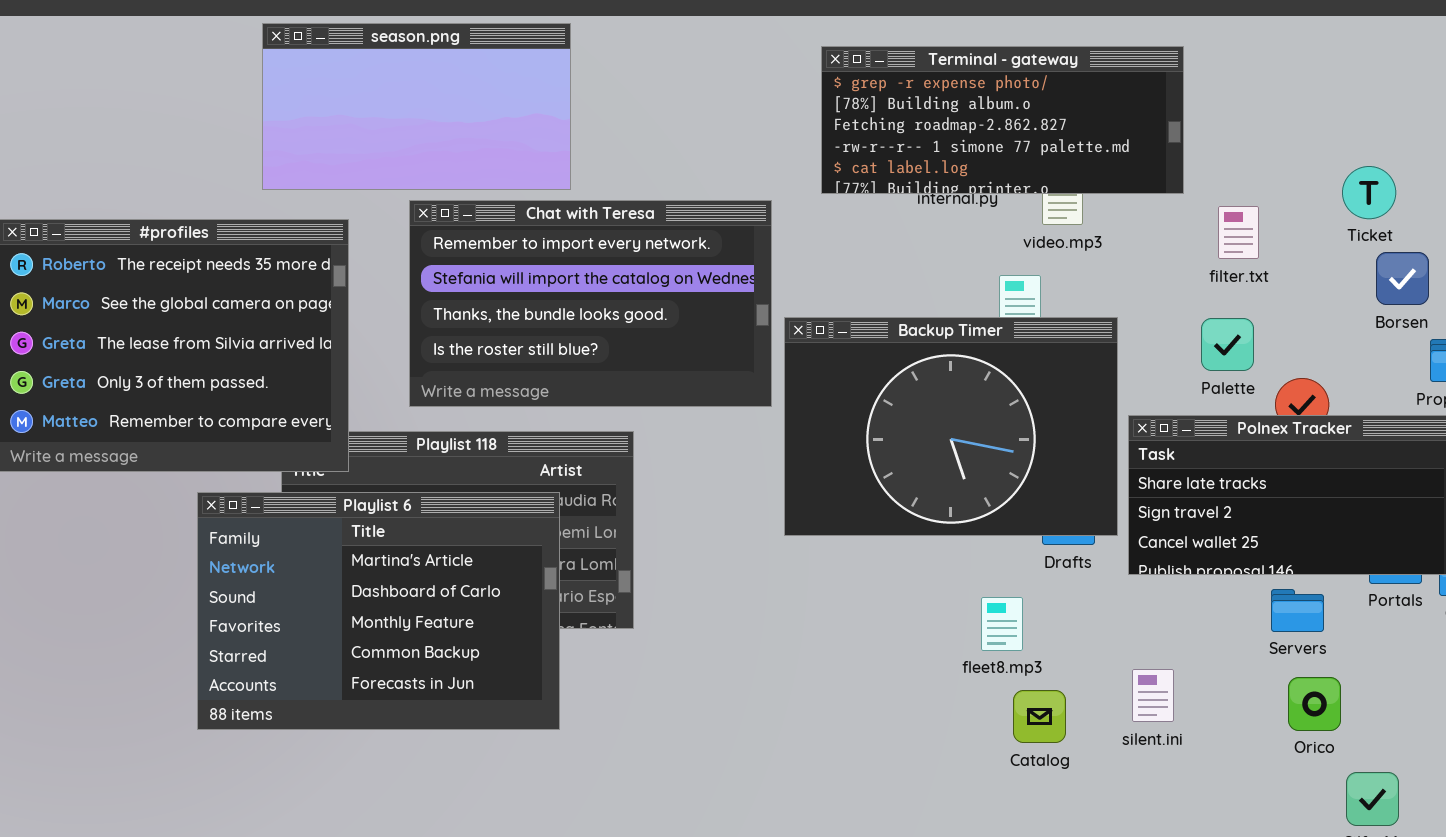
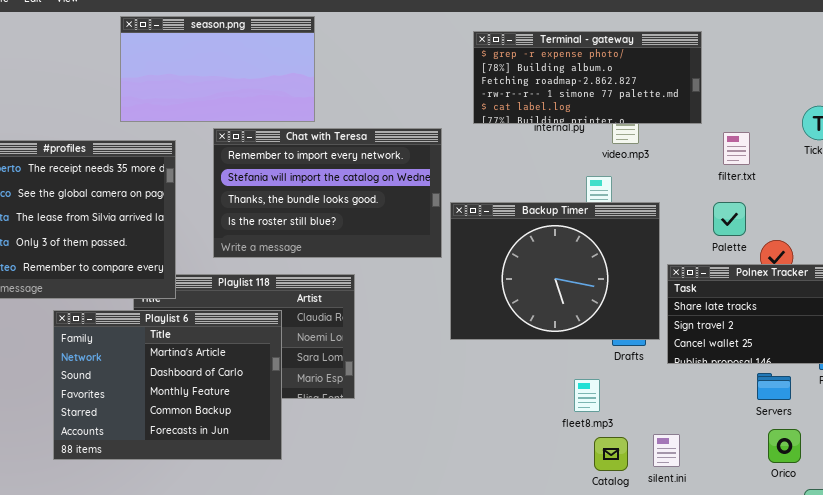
Playlist 6: [197,492,560,730] -> [53,310,282,460], moved
silent.ini: [1132,669,1174,722] -> [653,434,680,467], moved

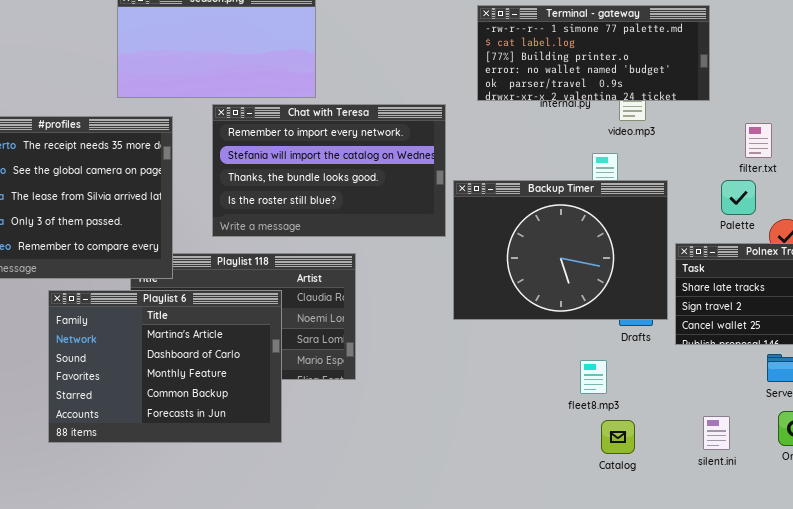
Terminal - gateway: [473,31,702,124] -> [477,5,710,101], scrolled down 3 rows
filter.txt: [723,132,750,165] -> [745,123,772,158], moved
silent.ini: [653,434,680,467] -> [703,416,730,450], moved

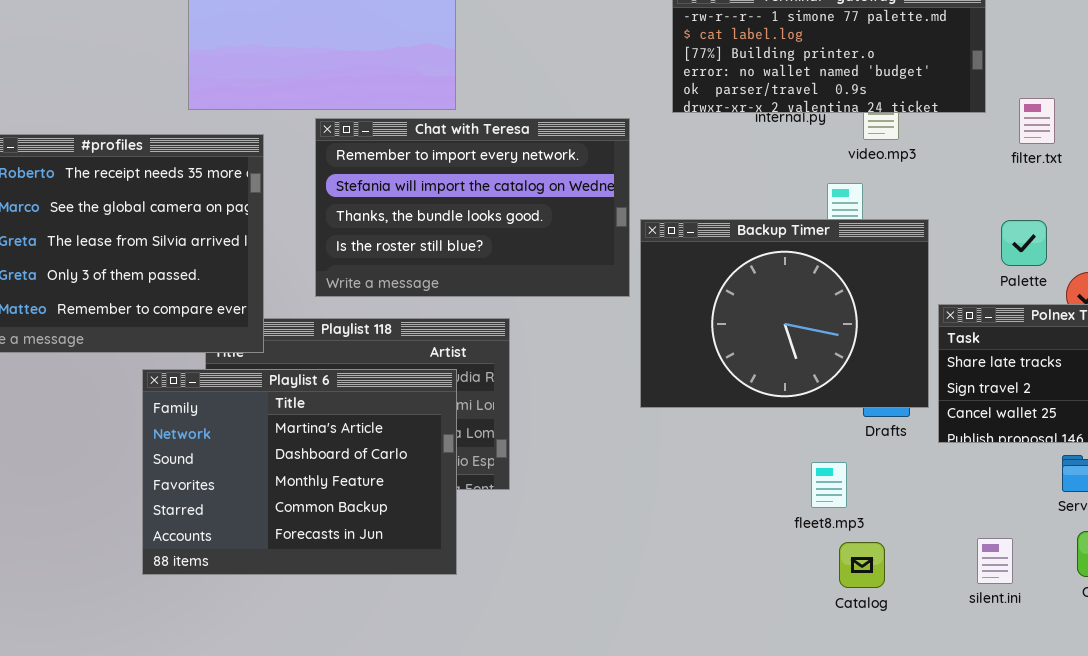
filter.txt: [745,123,772,158] -> [1019,98,1055,144], moved
Playlist 6: [48,290,282,443] -> [142,369,457,575], moved

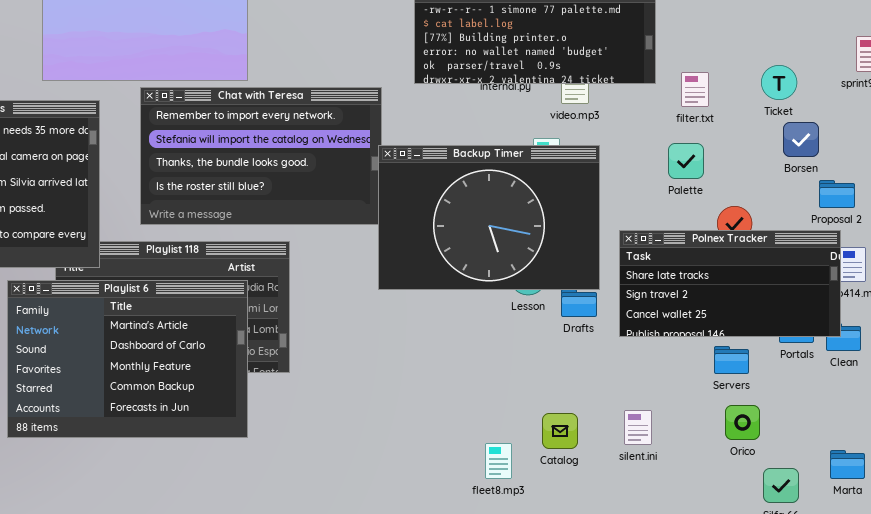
Backup Timer: [640,219,929,408] -> [378,145,600,290], moved
Palette: [1001,220,1047,266] -> [668,143,704,179], moved
fleet8.mp3: [811,462,847,508] -> [485,443,512,479], moved
silent.ini: [977,538,1013,584] -> [624,410,652,445], moved

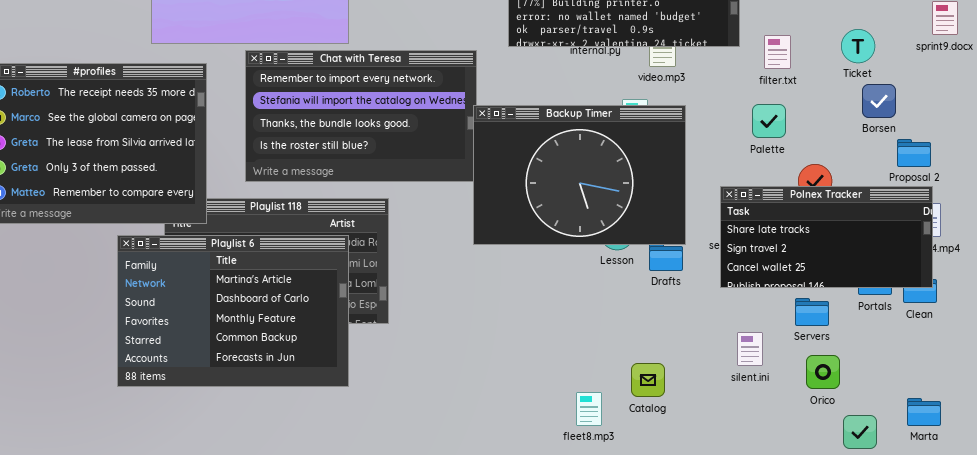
Polnex Tracker: [619,230,841,337] -> [720,186,933,288], moved
silent.ini: [624,410,652,445] -> [737,332,763,366], moved

